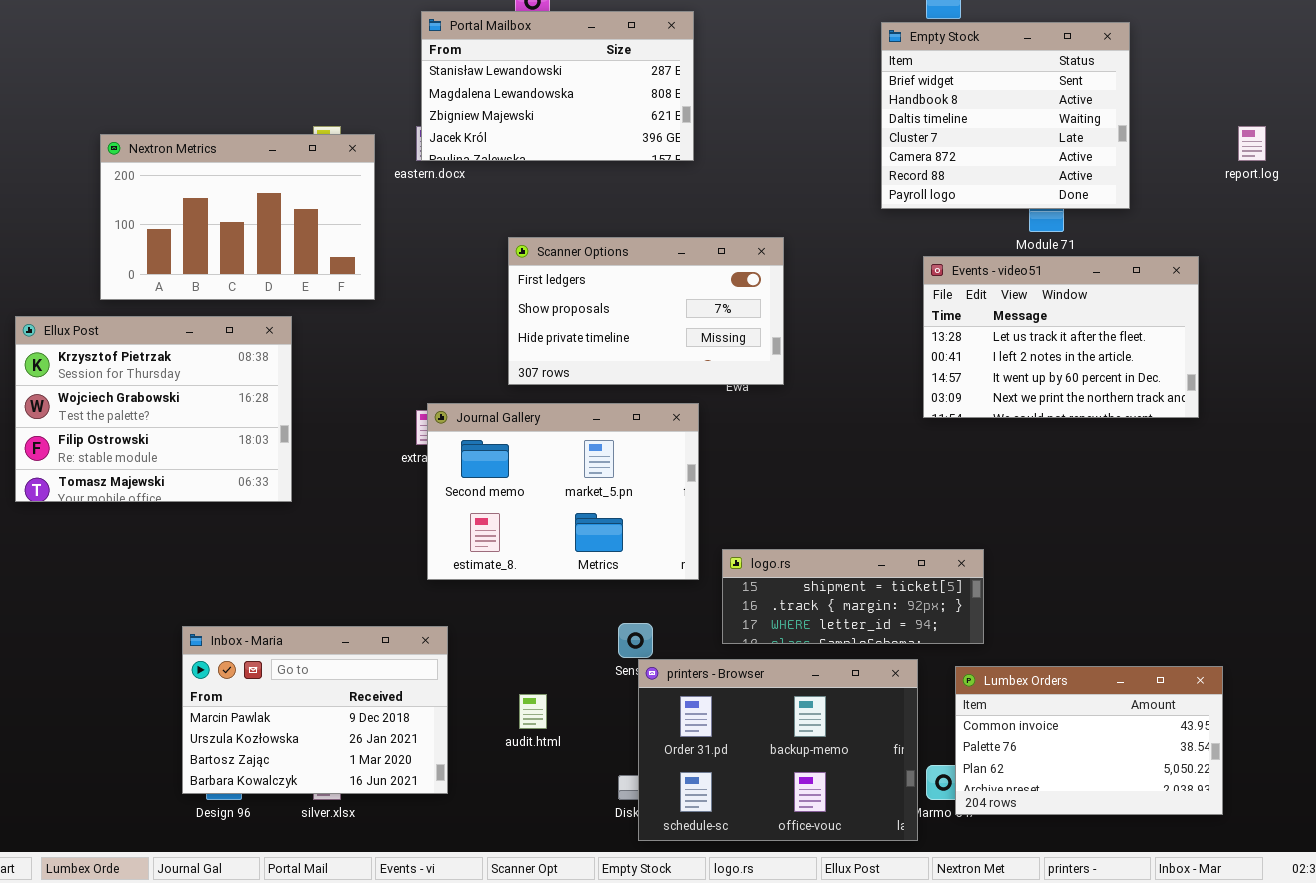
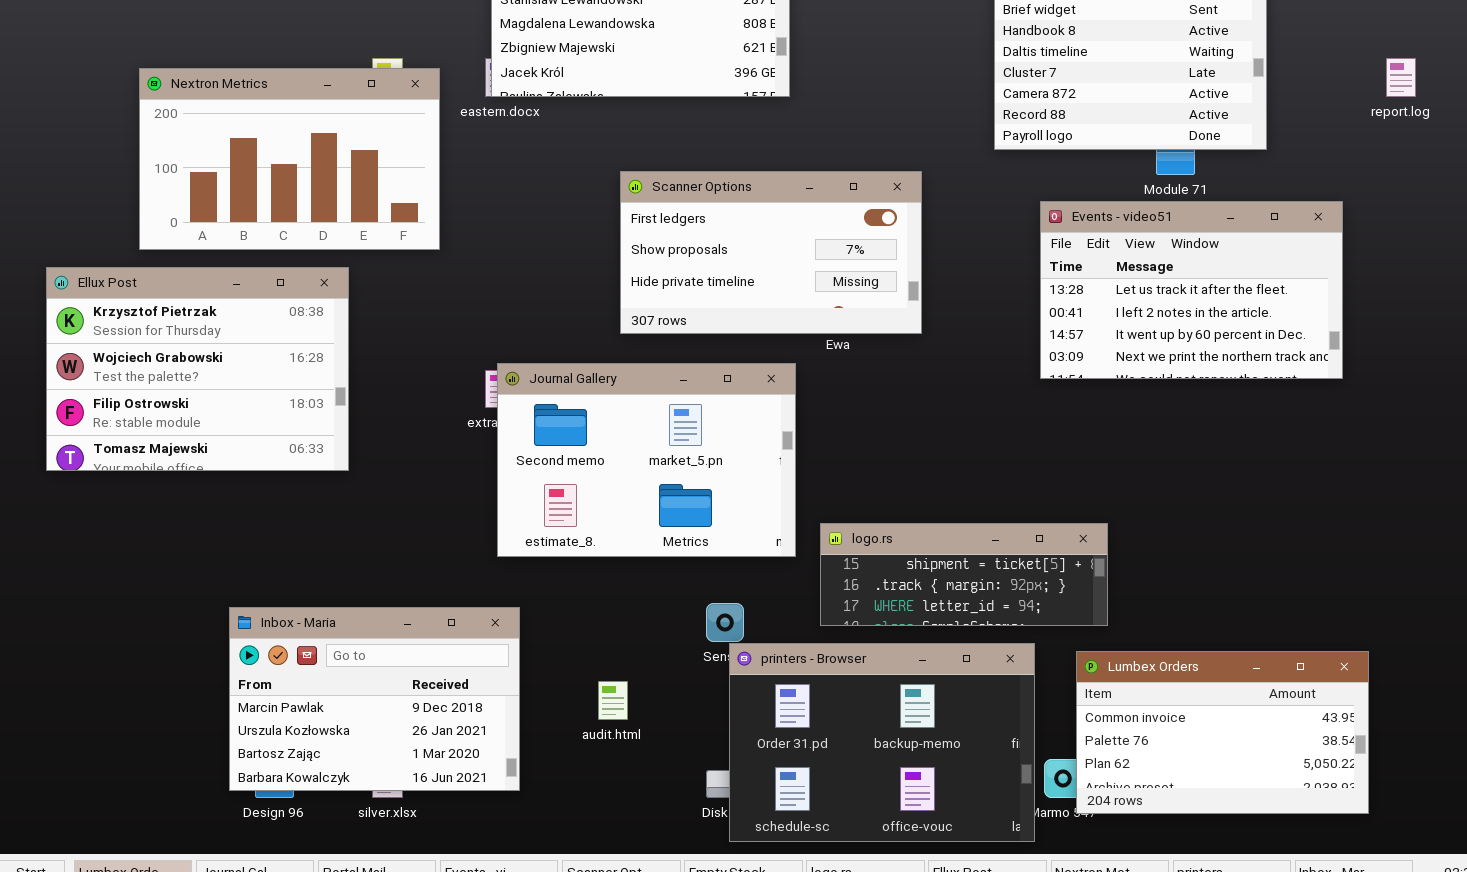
Scanner Options: [508,237,784,385] -> [620,171,922,334], moved

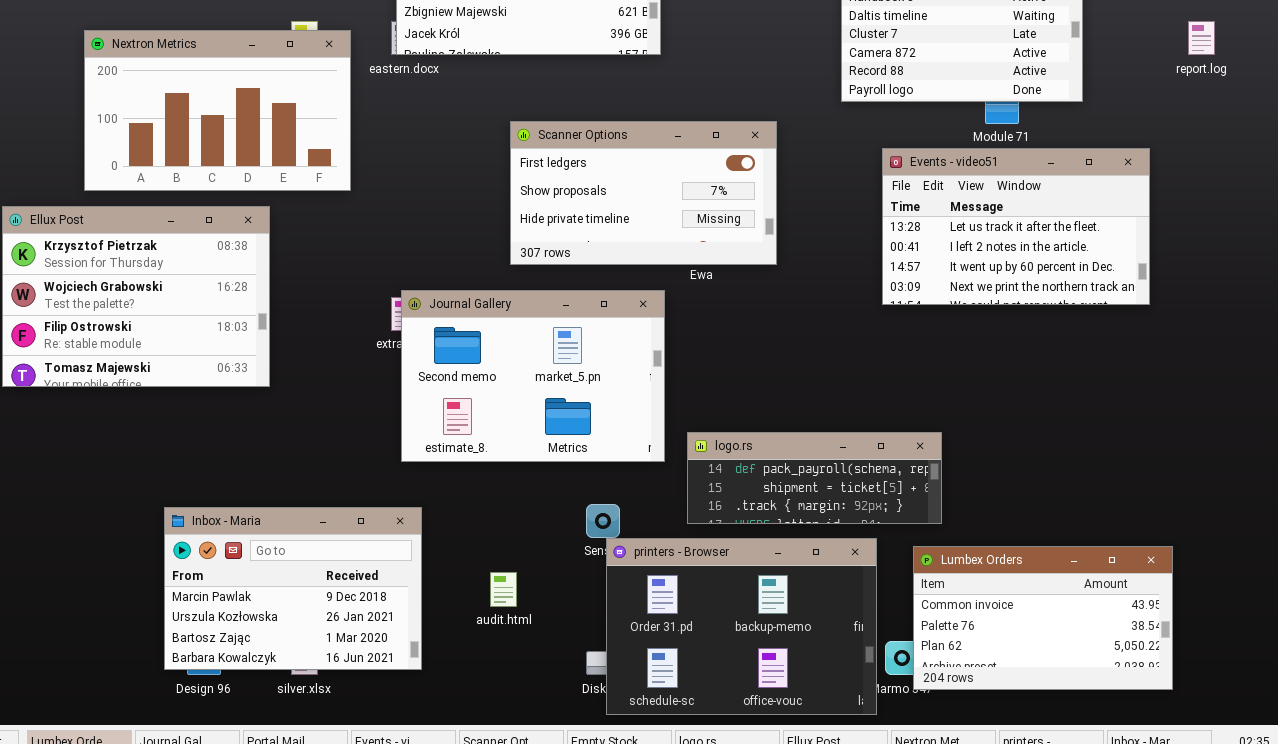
logo.rs: [820,523,1108,626] -> [687,432,942,524], scrolled up 1 row

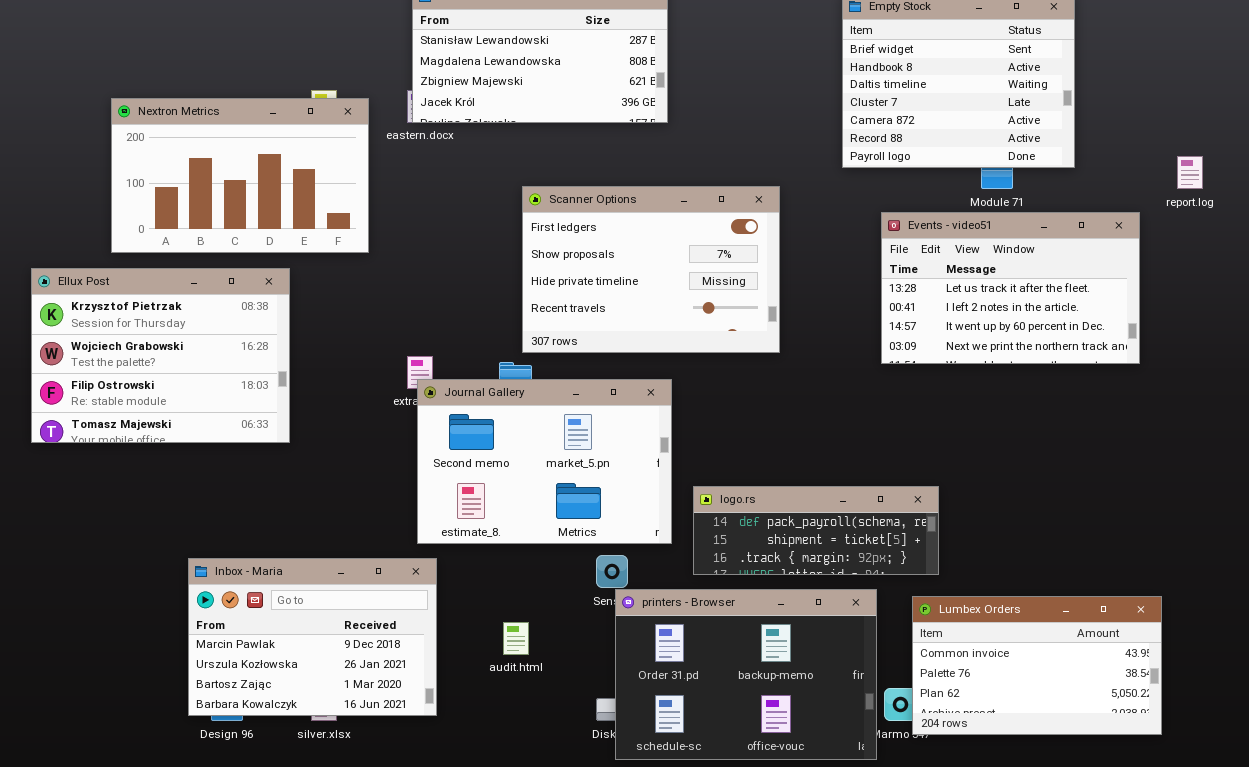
report.log: [1188,21,1215,55] -> [1177,156,1203,189], moved
Scanner Options: [510,121,777,265] -> [522,186,780,353], resized
Journal Gallery: [401,290,665,462] -> [417,379,672,544], moved

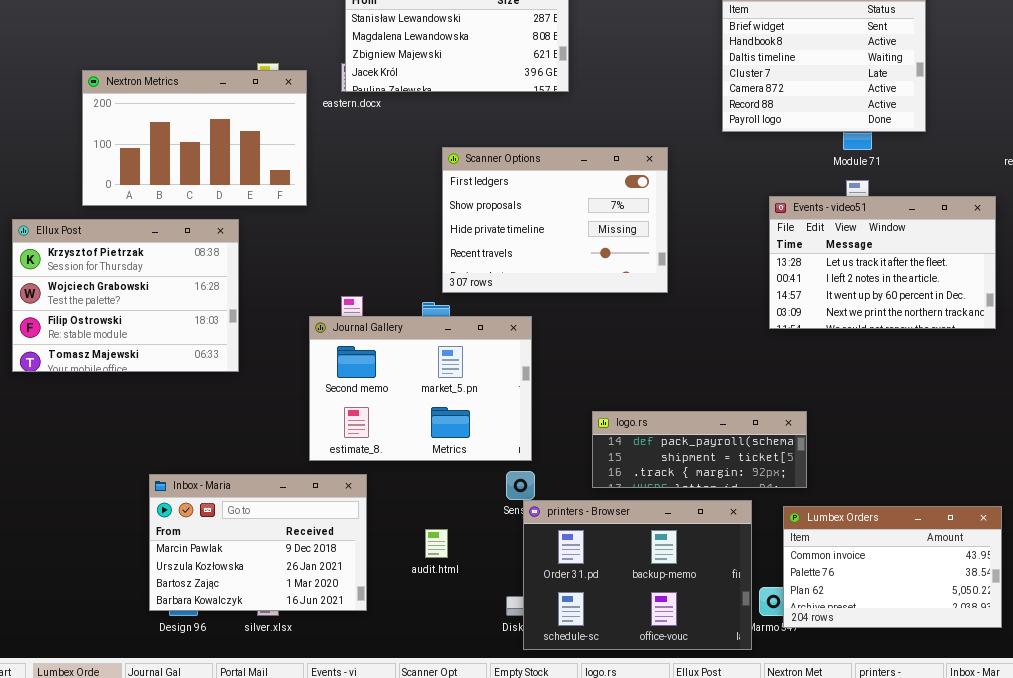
Events - video51: [881,212,1140,364] -> [769,196,996,329], moved
Journal Gallery: [417,379,672,544] -> [309,316,532,461], moved

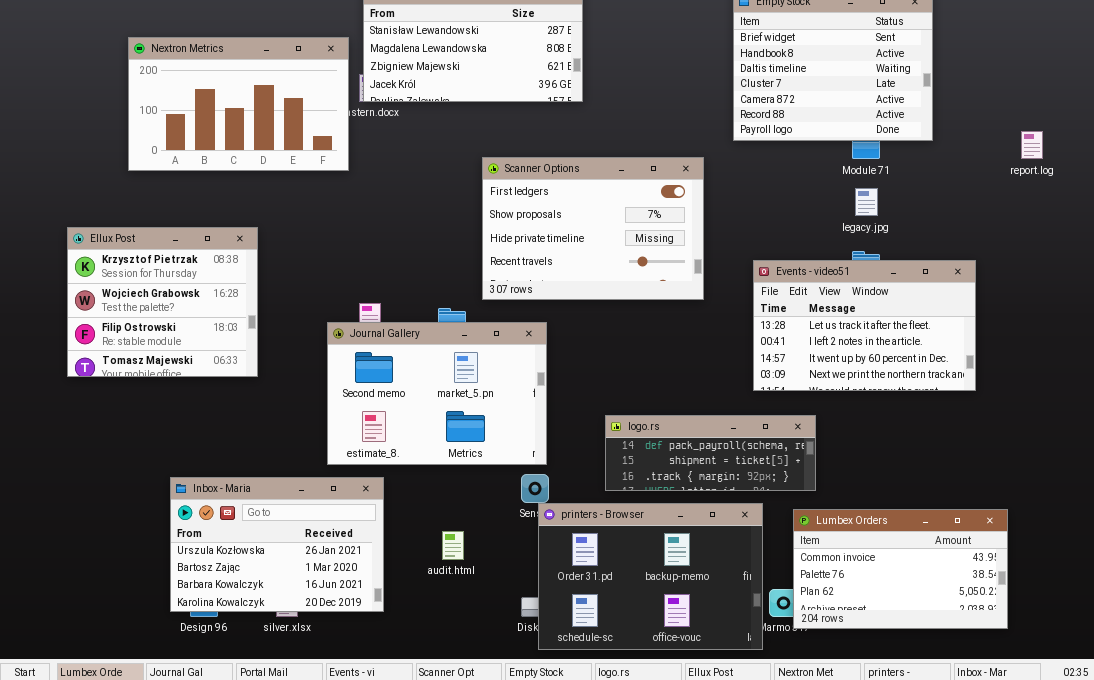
Nextron Metrics: [82,70,307,206] -> [128,37,349,171], moved
Scanner Options: [442,147,668,293] -> [482,157,704,300], moved
Events - video51: [769,196,996,329] -> [753,260,976,391], moved
Ellux Post: [12,219,239,372] -> [67,227,258,377], resized
Inbox - Maria: [149,474,367,611] -> [170,477,384,612], scrolled down 1 row

